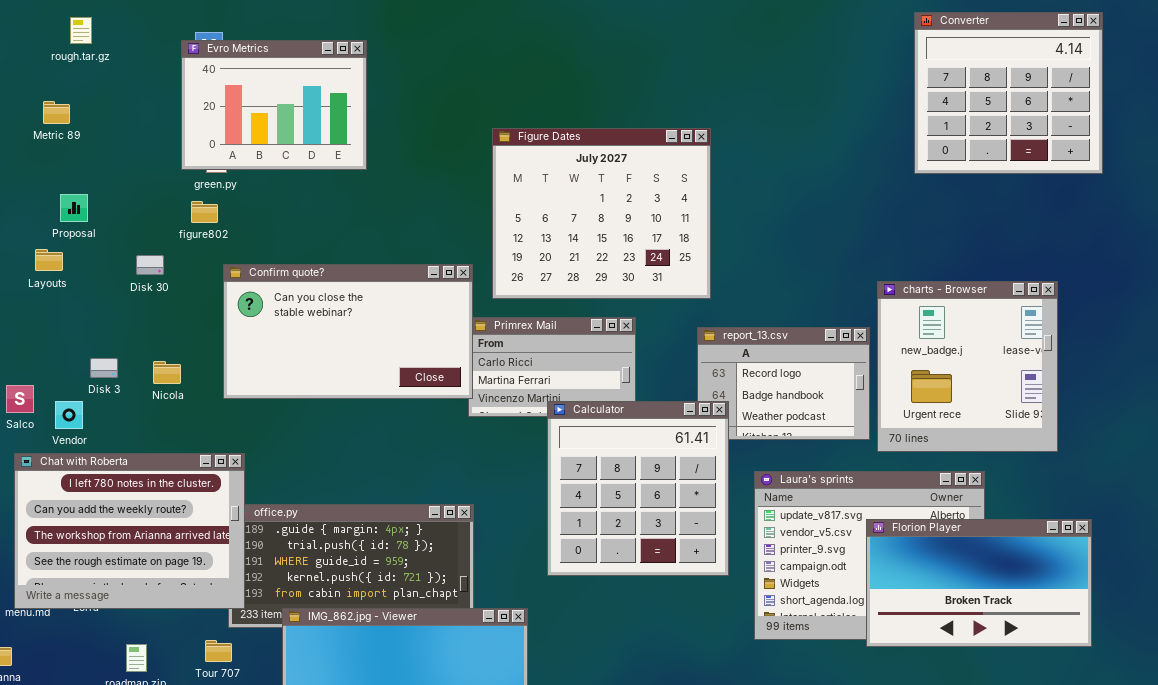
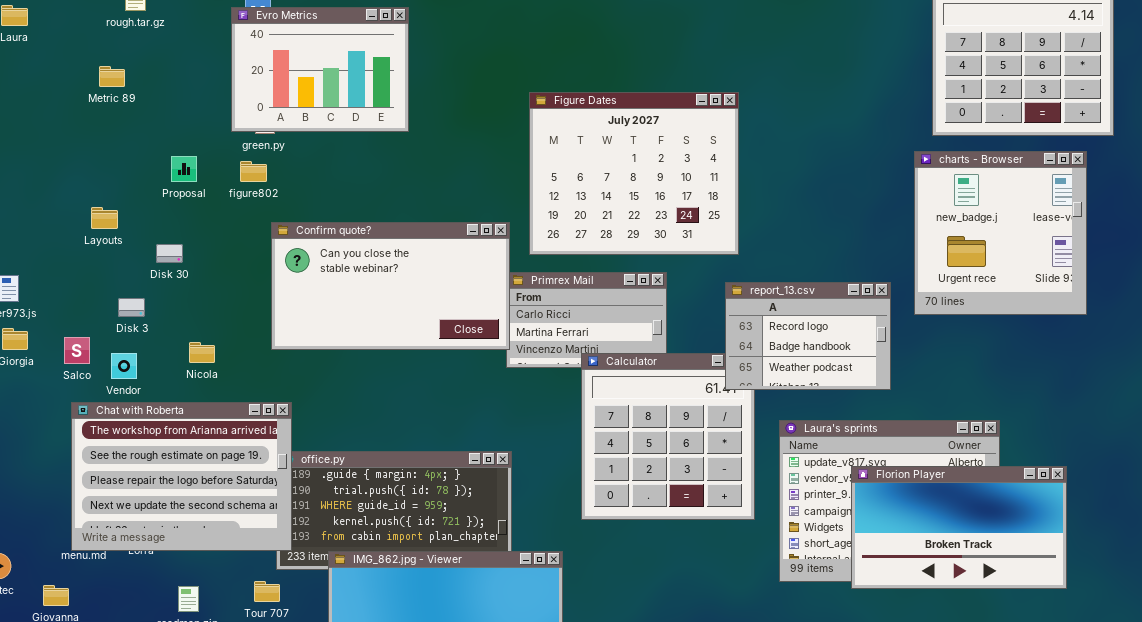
Proposal: [60,194,88,222] -> [171,156,197,182], moved
Disk 30: [136,255,164,275] -> [156,244,183,263], moved
charts - Browser: [877,281,1058,452] -> [914,151,1087,315], moved
report_13.csv: [697,327,870,440] -> [725,282,891,390], raised
Disk 3: [90,358,118,378] -> [118,298,145,317], moved
Nicola: [153,361,181,384] -> [189,342,215,363], moved
Chat with Roberta: [14,453,245,609] -> [71,402,292,551], scrolled down 2 rows
Florion Player: [866,519,1092,647] -> [851,466,1067,589], moved

